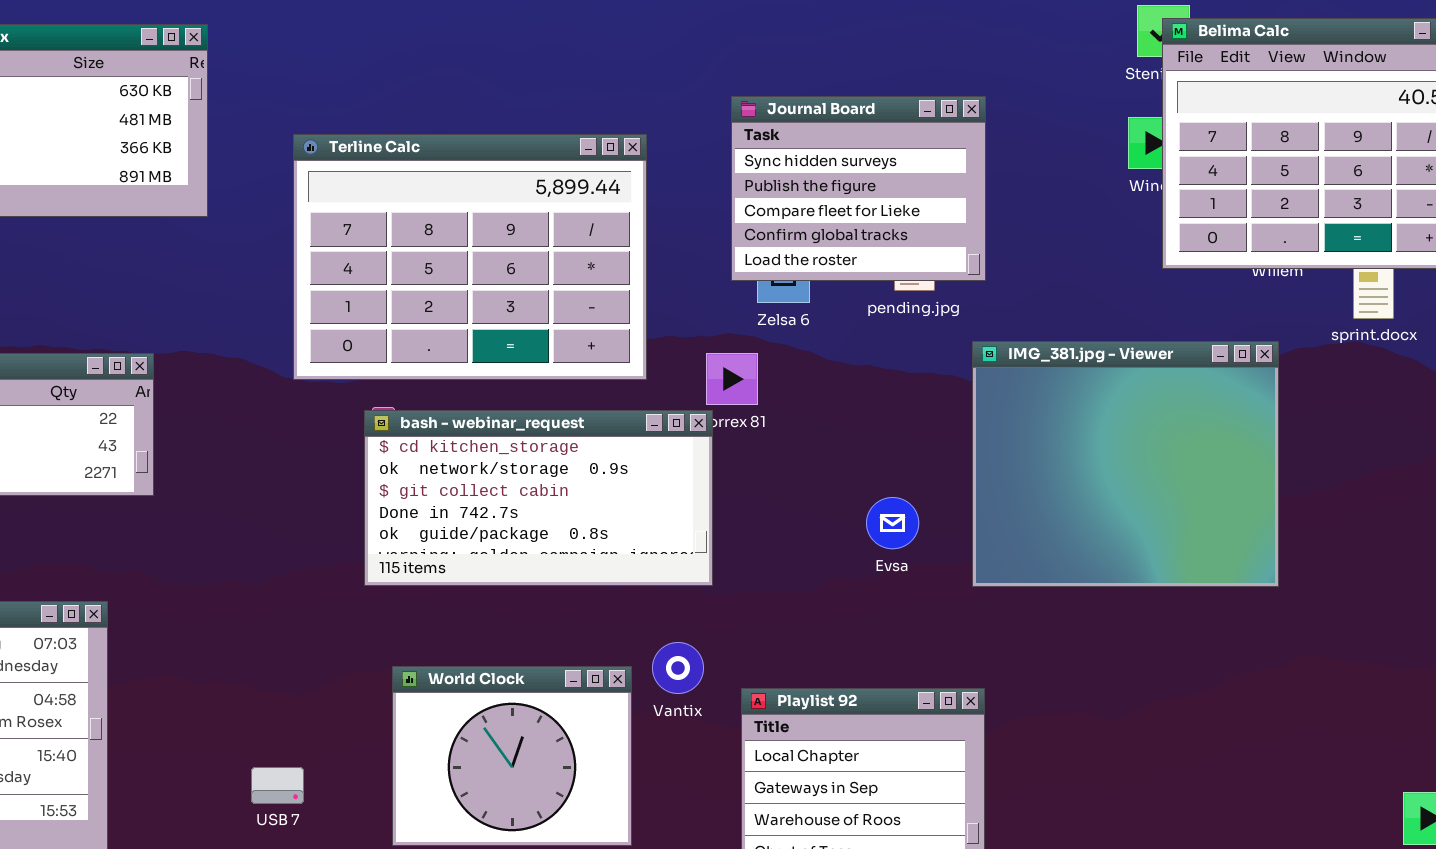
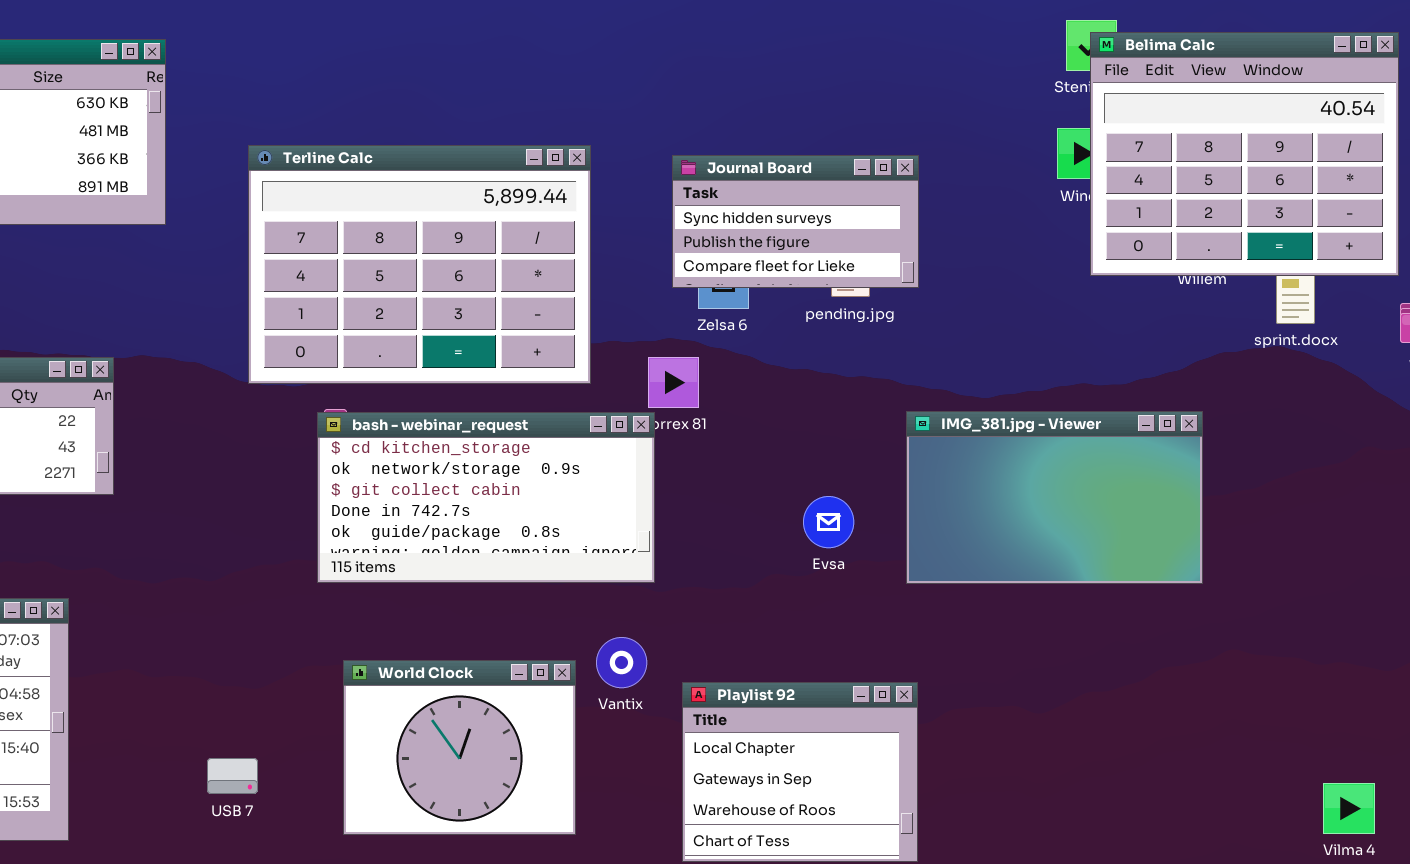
Journal Board: [731,96,986,281] -> [672,155,919,288], resized
IMG_381.jpg - Viewer: [972,341,1279,587] -> [906,411,1203,584], resized

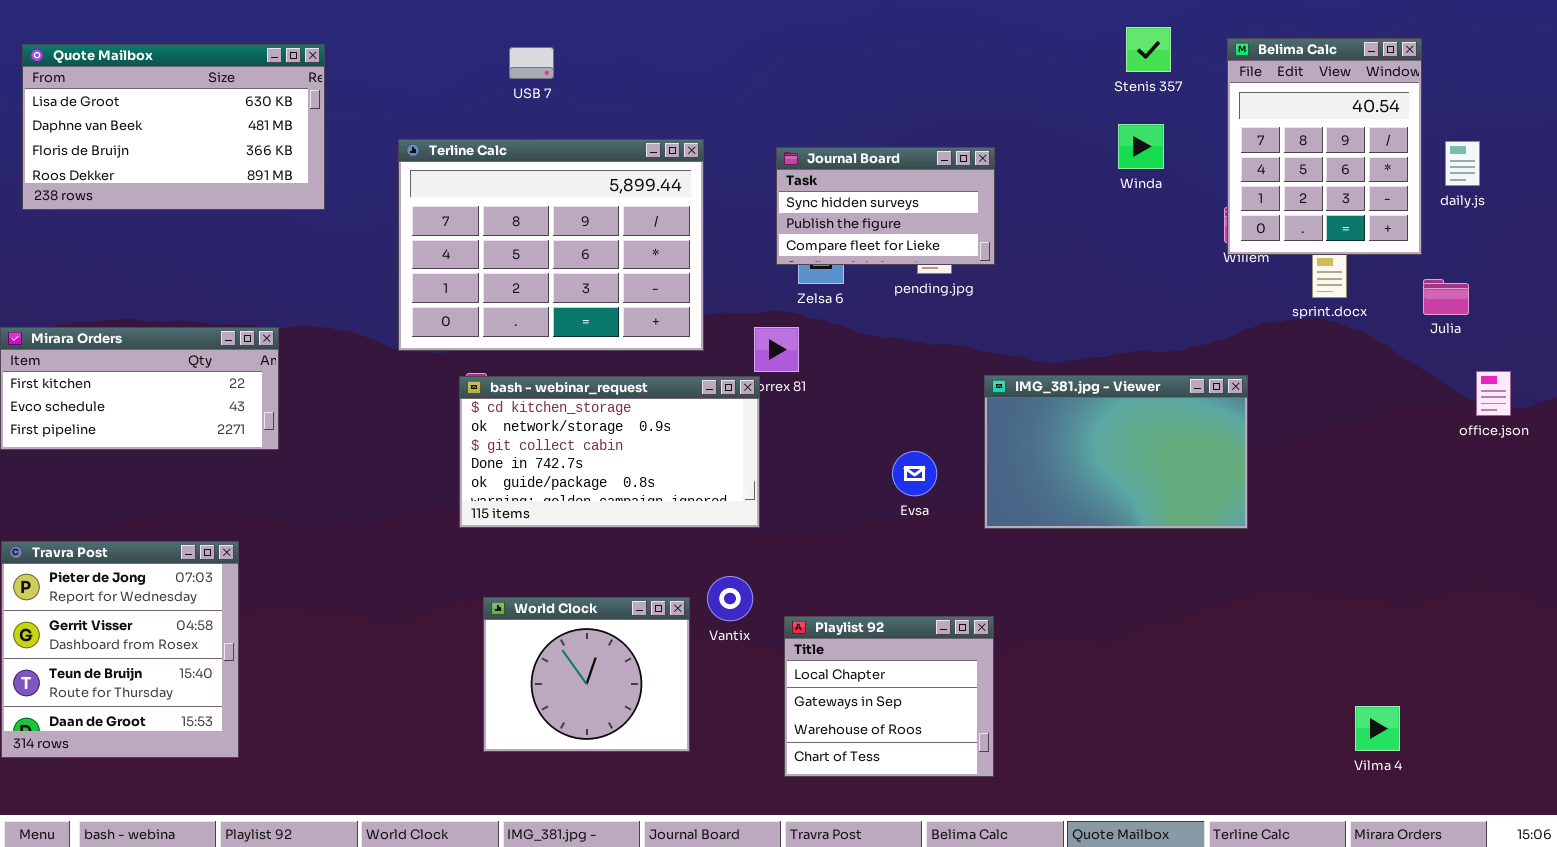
Belima Calc: [1090,32,1399,276] -> [1227,38,1422,255], resized
USB 7: [207,758,258,794] -> [509,47,554,79], moved

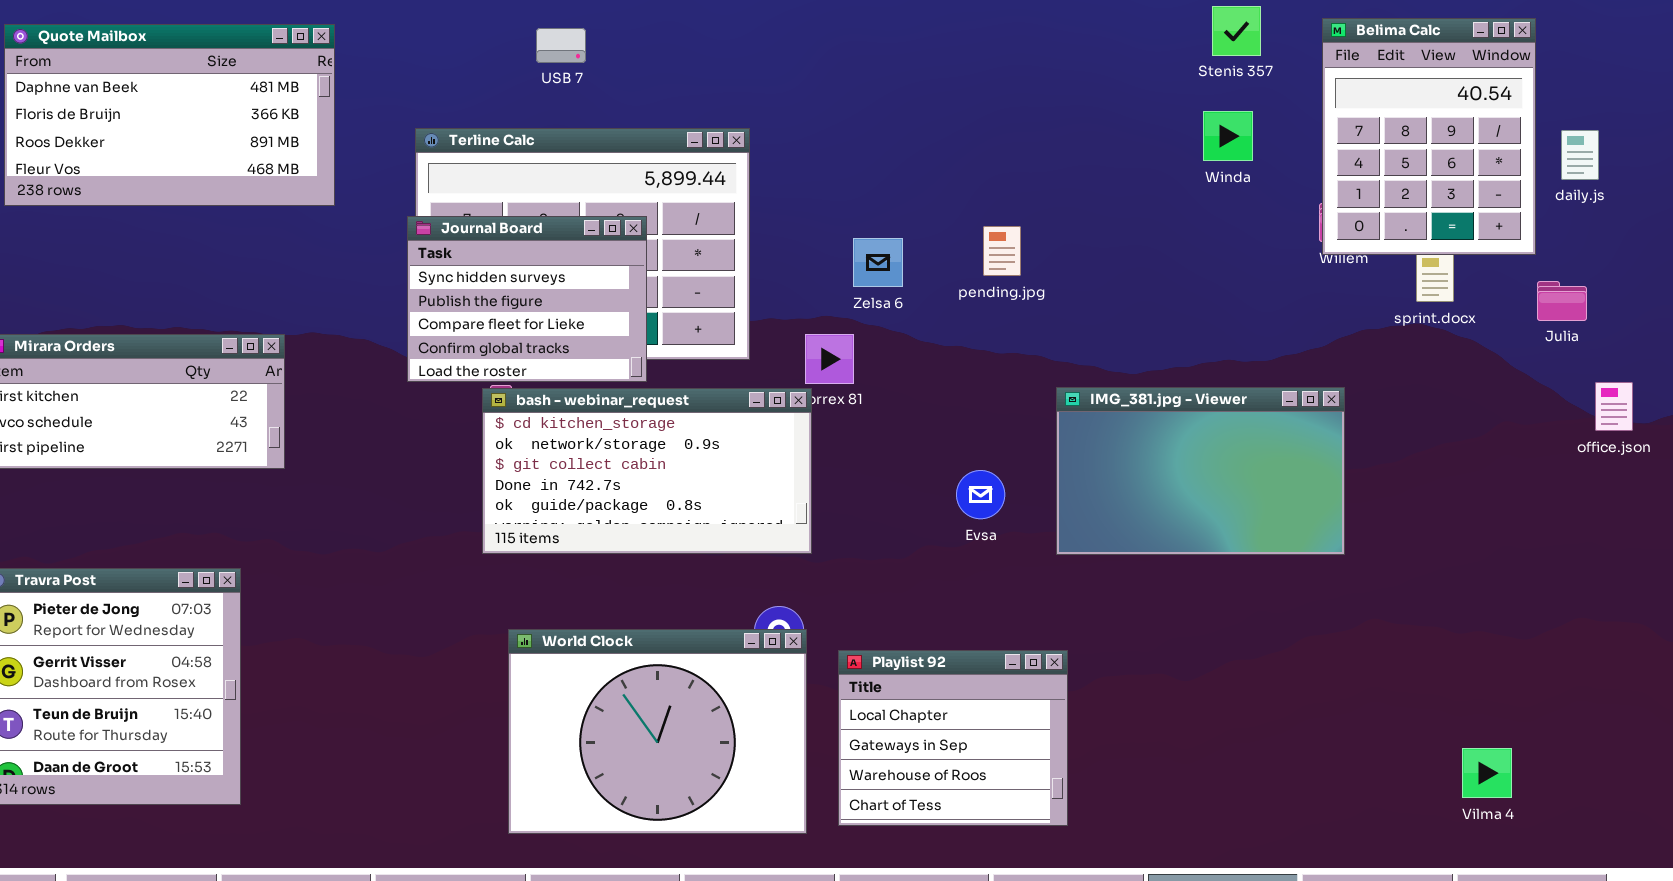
Quote Mailbox: [22,44,325,210] -> [4,24,335,206], scrolled down 1 row
Journal Board: [776,147,995,265] -> [407,216,647,382], moved, resized
World Clock: [483,597,690,752] -> [508,629,807,834], resized

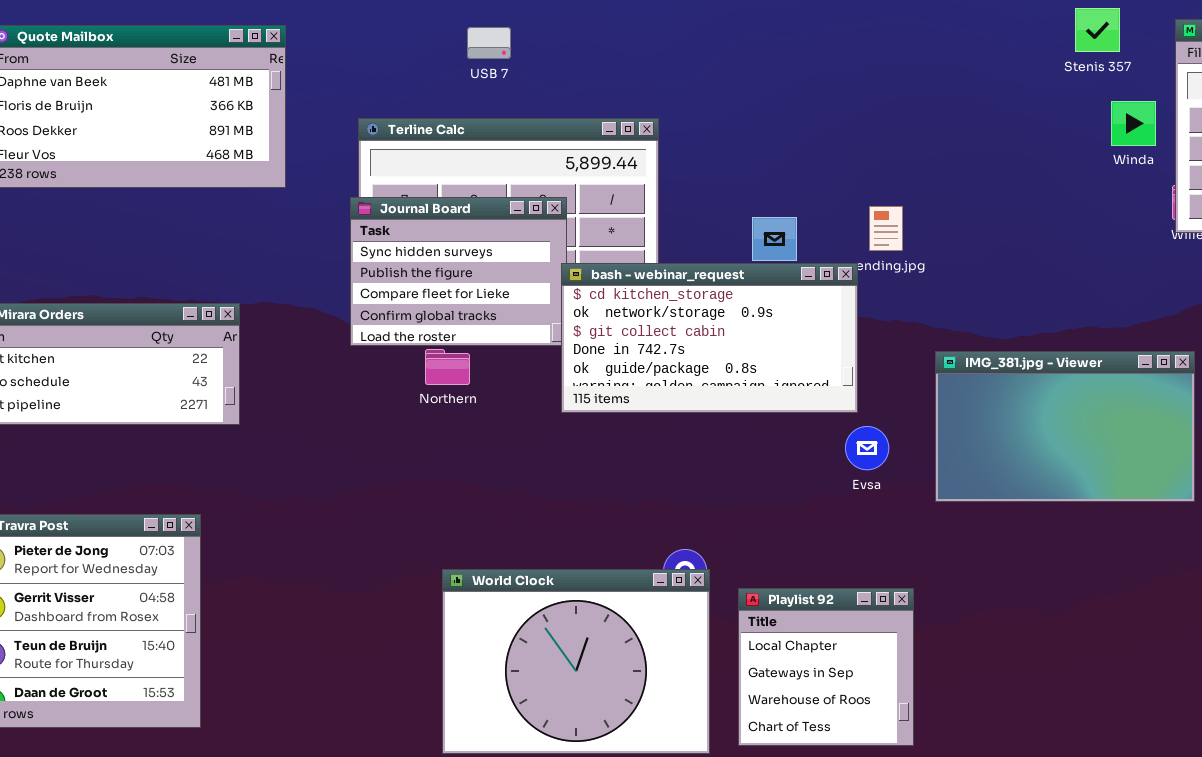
Winda: [1203,111,1253,161] -> [1111,101,1156,146], moved
bash - webinar_request: [482,388,812,554] -> [561,263,858,413], moved
Playlist 92: [838,650,1068,826] -> [738,588,914,746], resized

